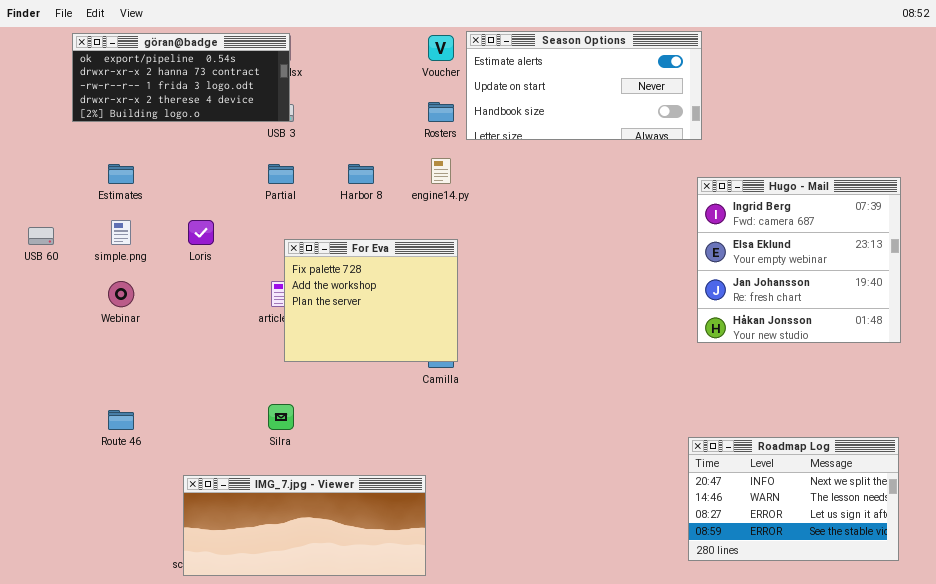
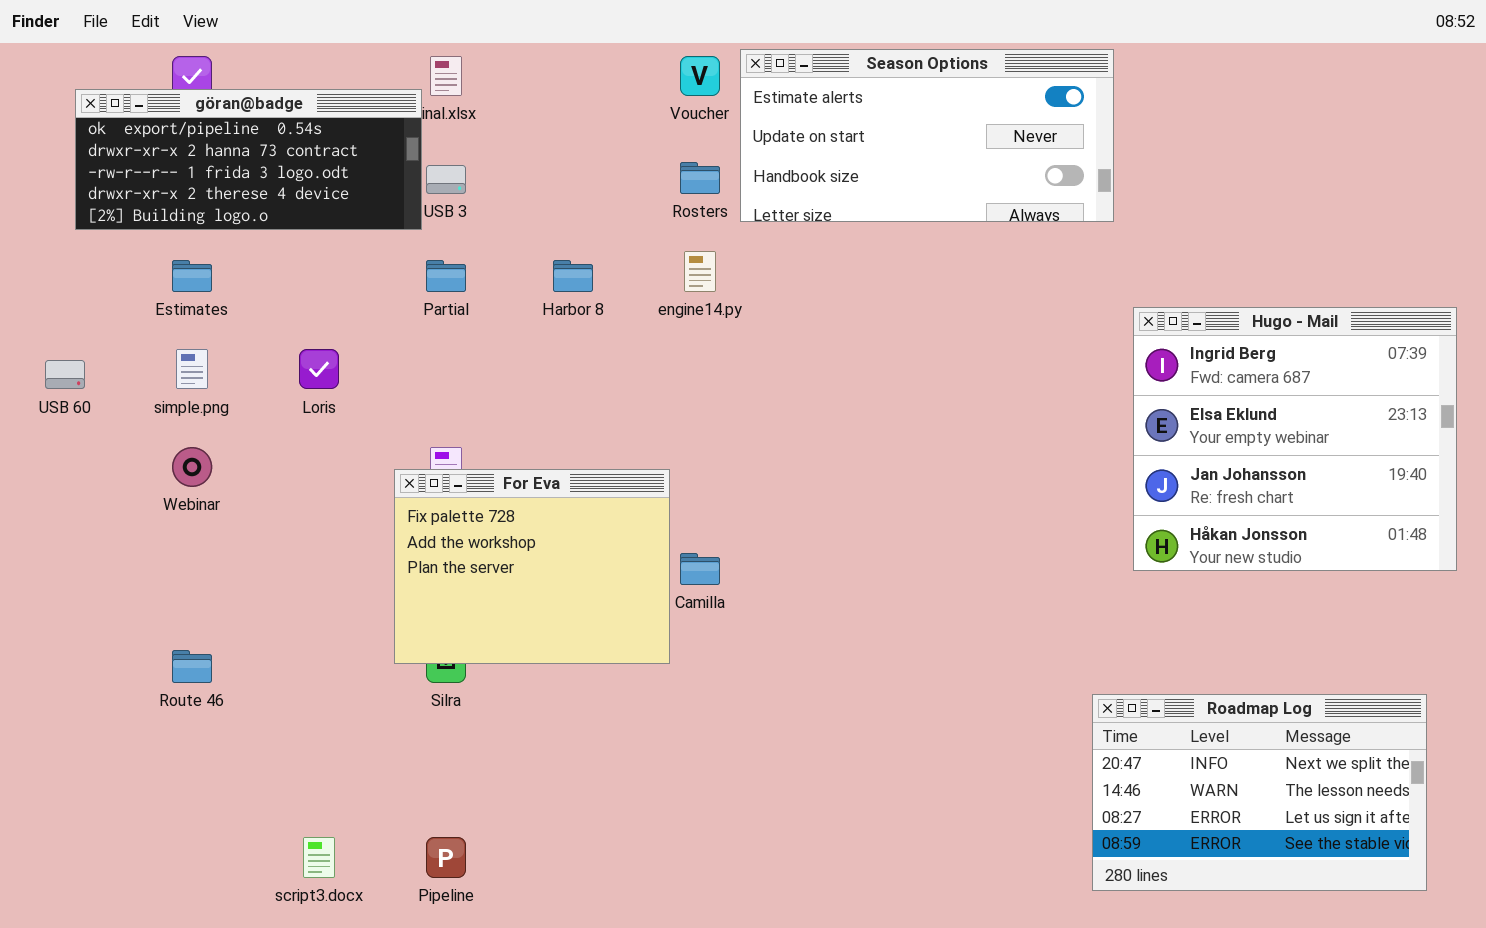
göran@badge: [72,33,290,122] -> [75,89,422,230], moved
Hugo - Mail: [697,177,901,343] -> [1133,307,1457,571], moved
For Eva: [284,239,458,362] -> [394,469,670,664], moved
IMG_7.jpg - Viewer: [183,475,426,576] -> none, closed

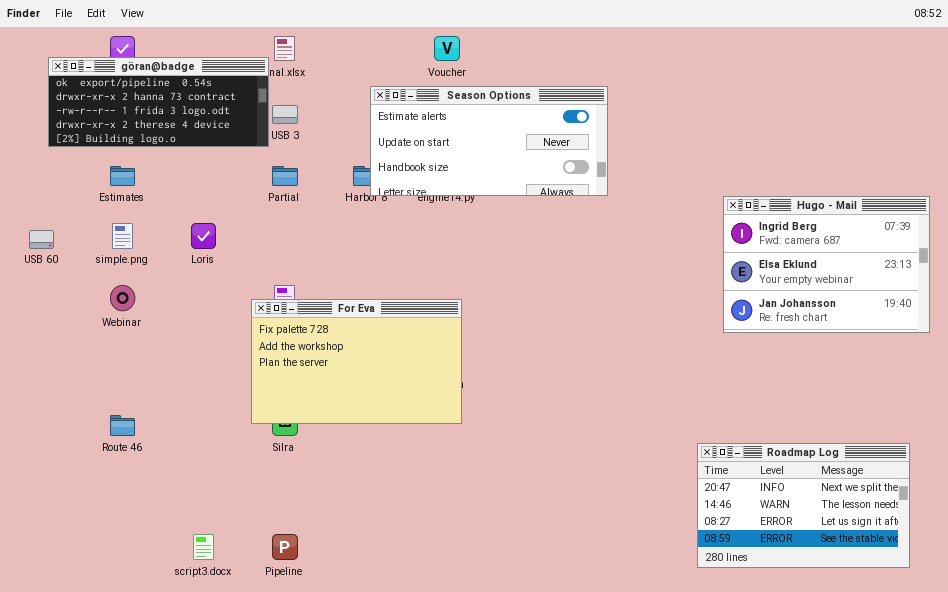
Season Options: [740,49,1114,222] -> [370,86,608,196], moved
Hugo - Mail: [1133,307,1457,571] -> [723,196,930,333], resized
For Eva: [394,469,670,664] -> [251,299,462,424], resized

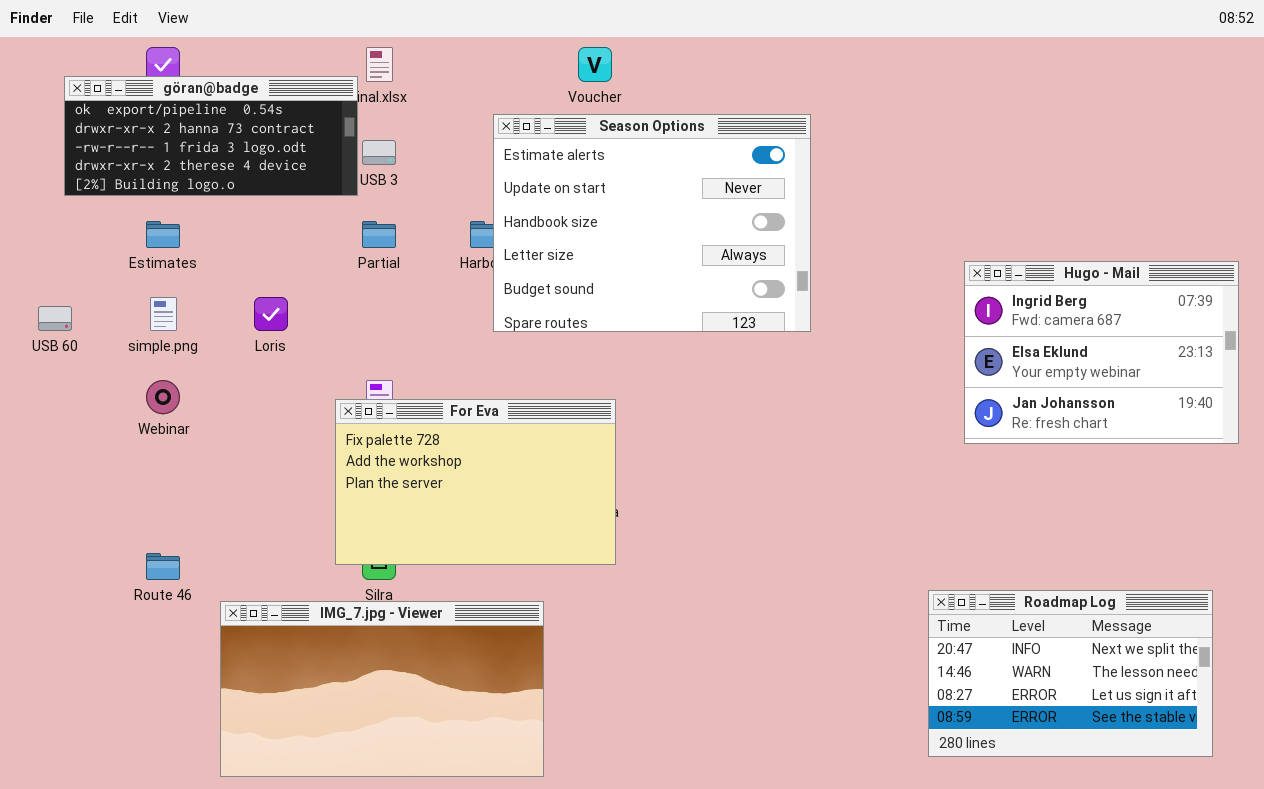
Season Options: [370,86,608,196] -> [493,114,811,332], resized
IMG_7.jpg - Viewer: none -> [220,601,544,777], opened

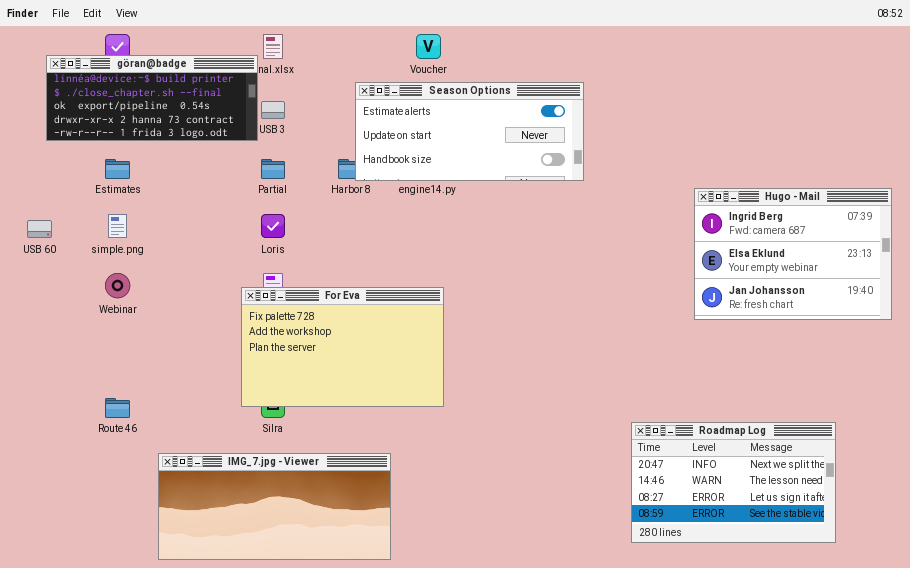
göran@badge: [64,76,358,196] -> [46,55,258,141], scrolled up 2 rows
Season Options: [493,114,811,332] -> [355,82,584,181], resized
Loris: [254,297,288,331] -> [261,214,285,238], moved
Roadmap Log: [928,590,1213,757] -> [631,422,836,543], moved
IMG_7.jpg - Viewer: [220,601,544,777] -> [158,453,391,560], resized

